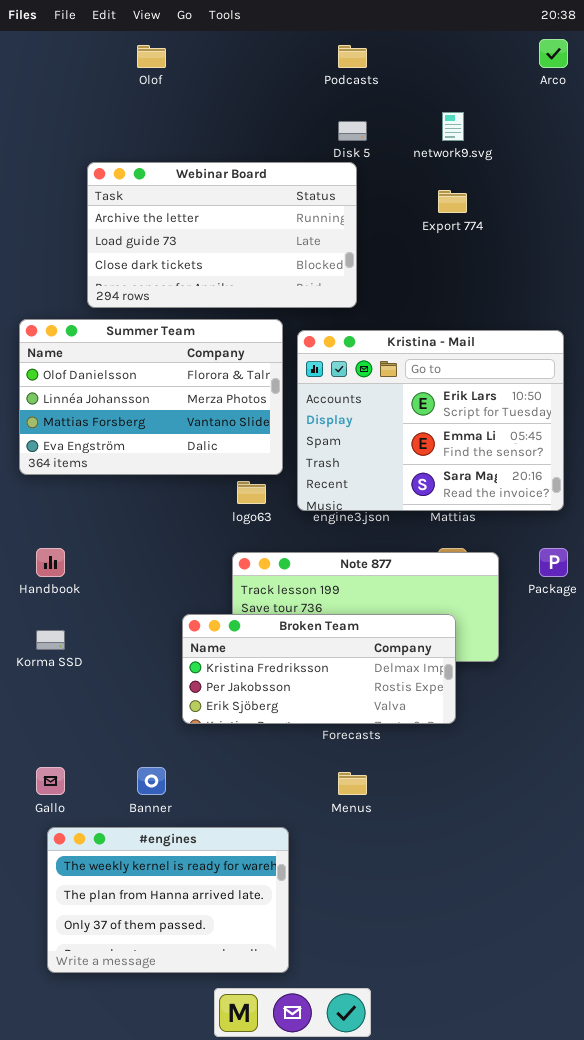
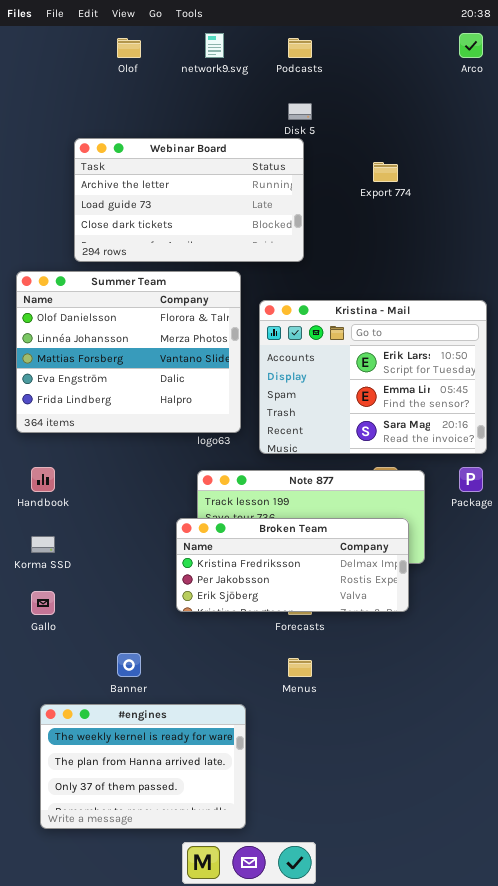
network9.svg: [442,112,464,141] -> [205,33,224,58], moved
Summer Team: [19,319,283,475] -> [16,271,241,433], resized
Kristina - Mail: [297,330,564,511] -> [259,300,487,454], moved
Broken Team: [182,614,456,724] -> [176,518,409,612], moved
Gallo: [36,767,65,795] -> [31,591,55,615], moved

